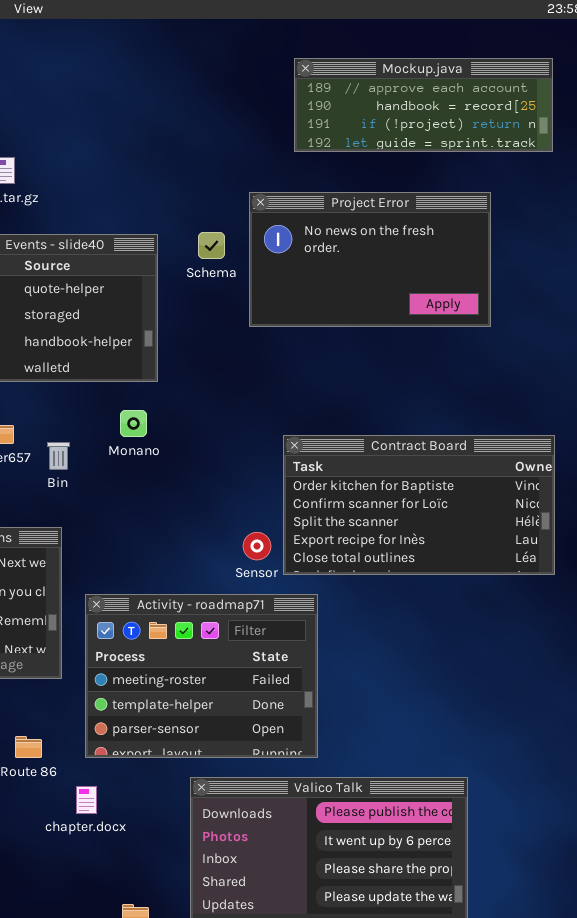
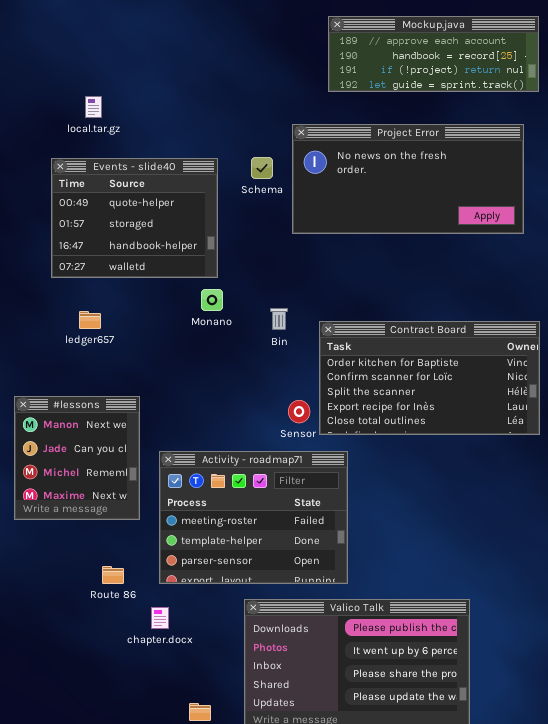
Project Error: [249,192,491,327] -> [292,124,524,234], resized
Monano: [120,410,147,437] -> [201,289,223,311], moved
Bin: [47,442,70,470] -> [270,308,288,330], moved

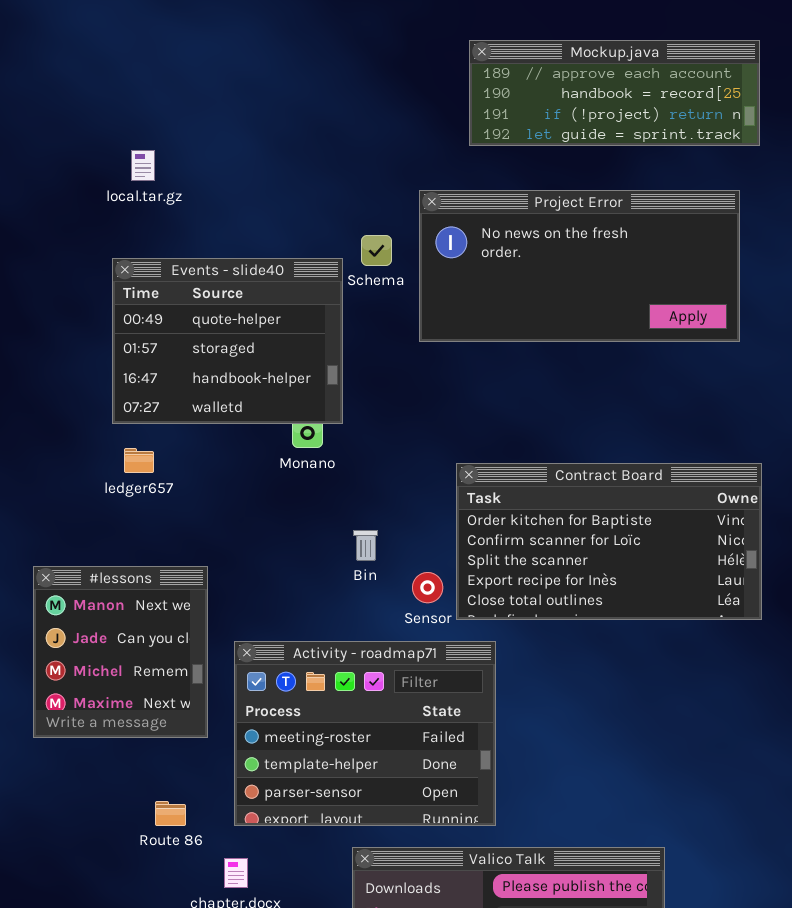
Events - slide40: [51,158,218,278] -> [112,258,343,424], moved
Bin: [270,308,288,330] -> [353,530,378,561], moved

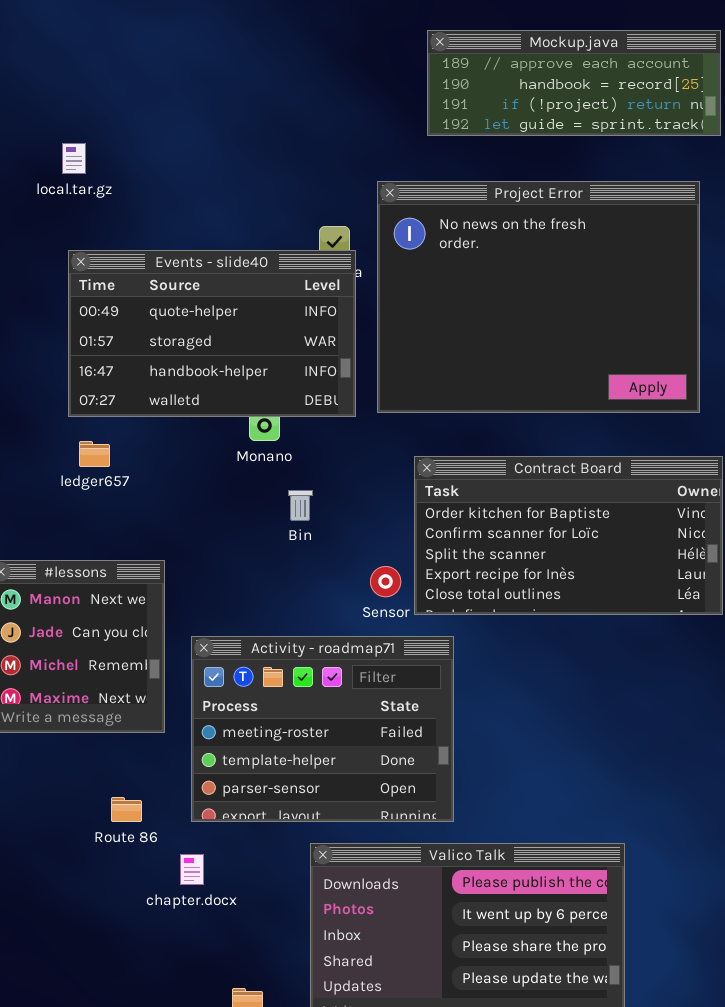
local.tar.gz: [131,150,155,181] -> [62,143,86,174], moved
Project Error: [419,190,740,342] -> [377,181,700,413], resized
Events - slide40: [112,258,343,424] -> [68,250,356,417], resized
Bin: [353,530,378,561] -> [288,490,313,521], moved

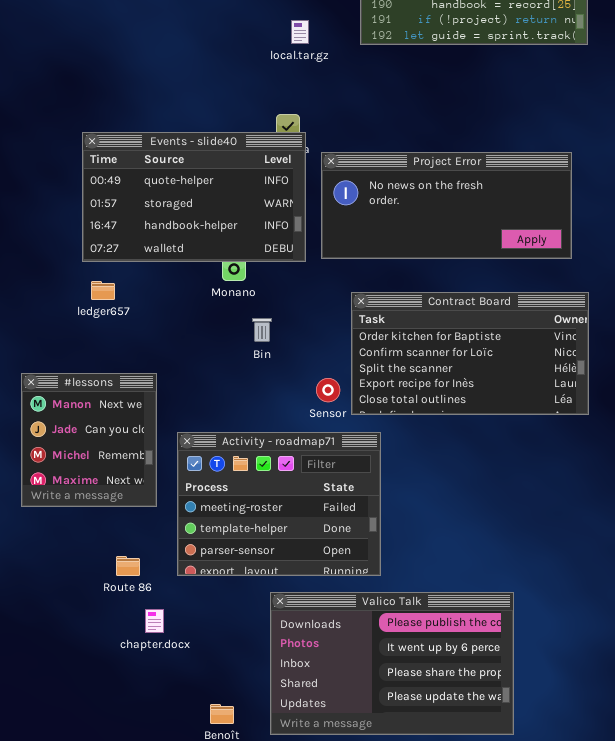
local.tar.gz: [62,143,86,174] -> [291,20,309,44], moved
Project Error: [377,181,700,413] -> [321,152,572,259], resized
chapter.docx: [180,854,204,885] -> [145,609,164,633], moved

